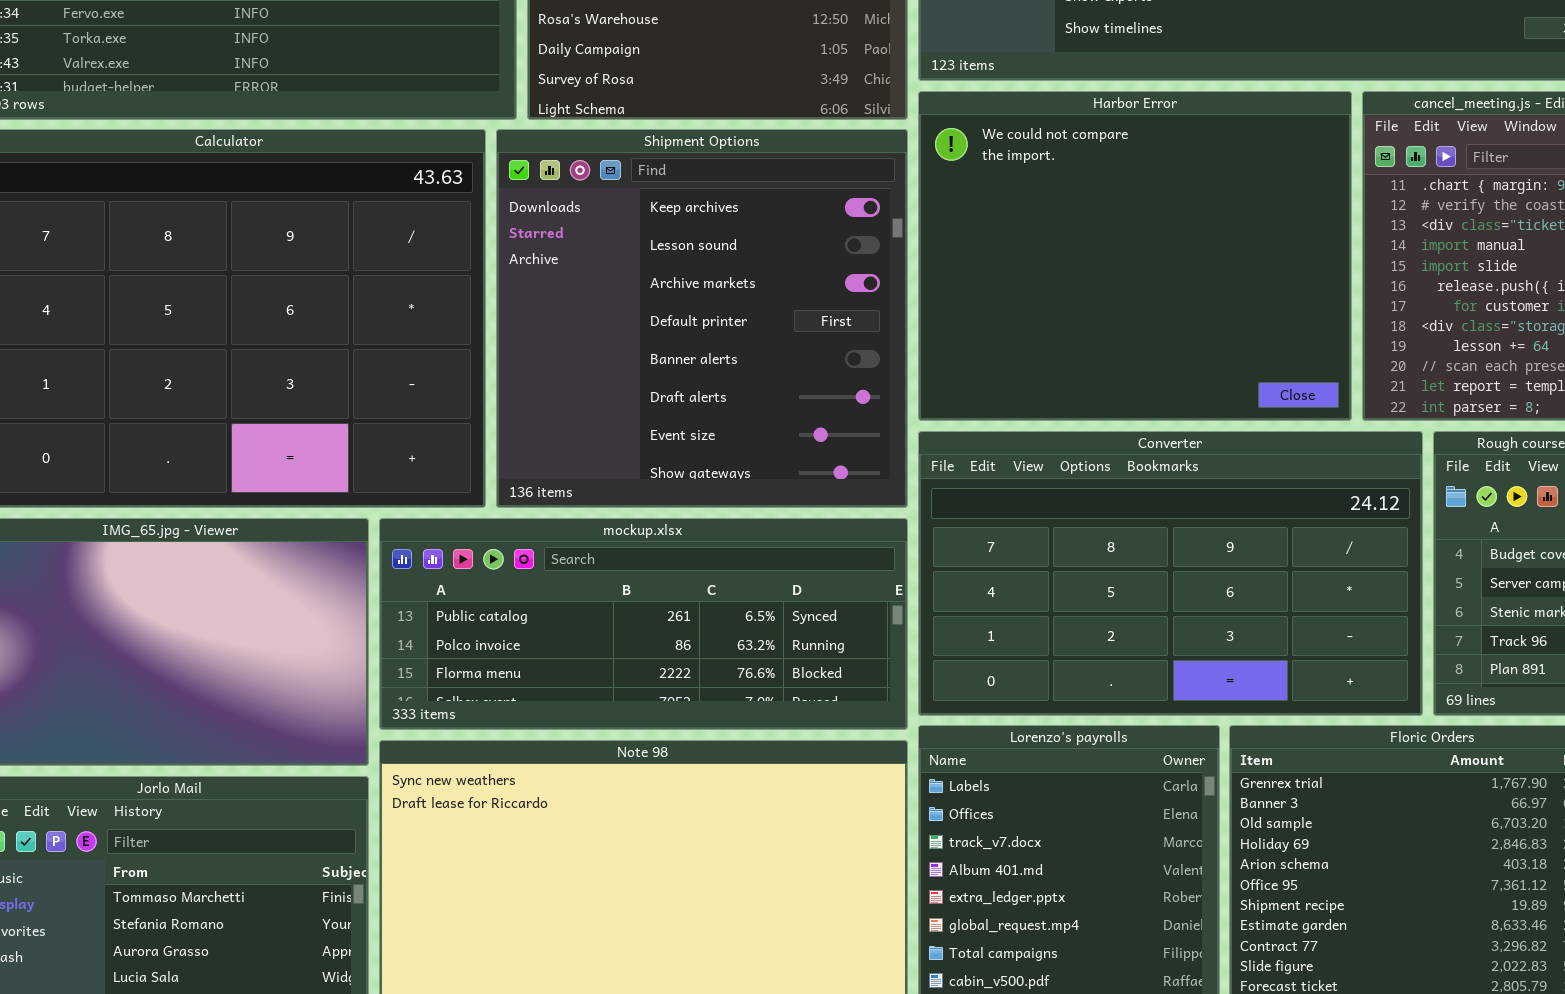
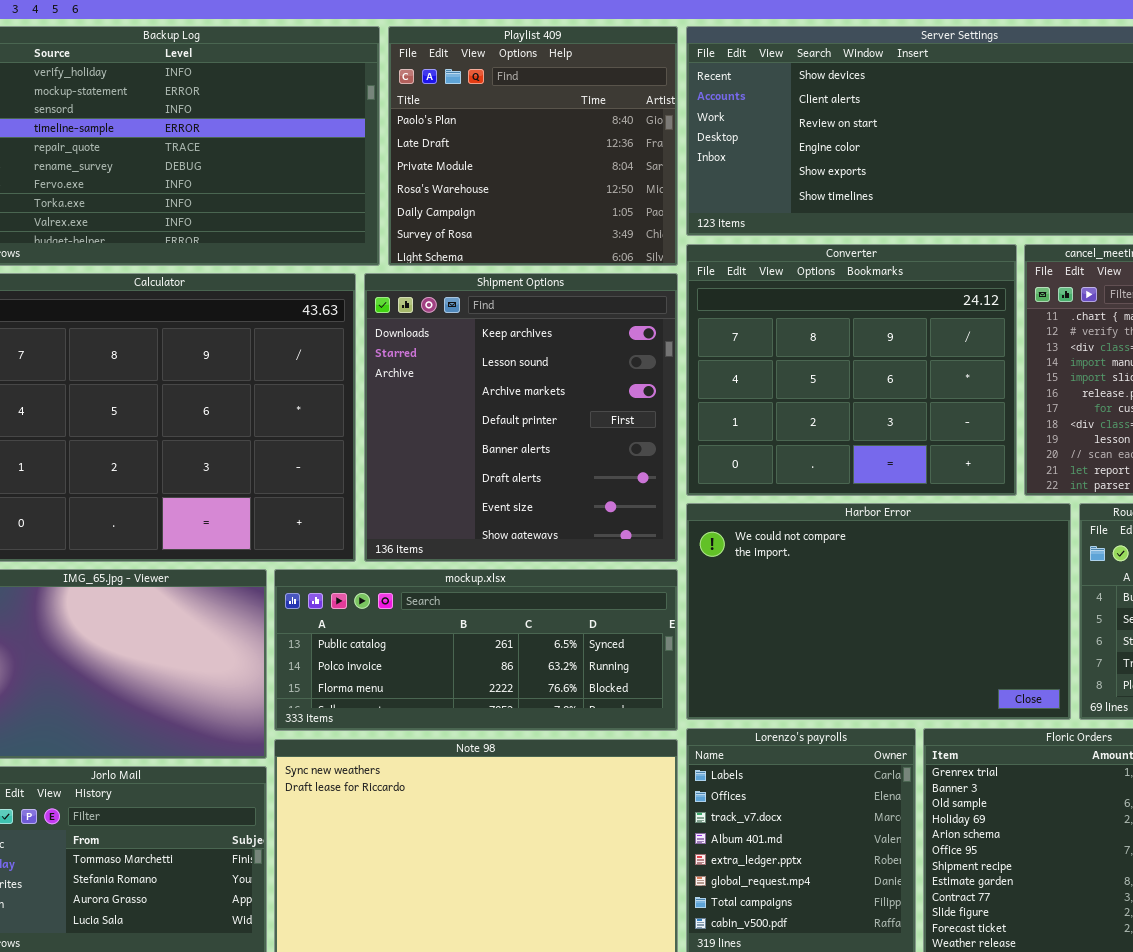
Harbor Error: [918,91,1352,421] -> [686,503,1071,720], moved, resized
Converter: [918,431,1423,716] -> [686,244,1017,496], moved, resized

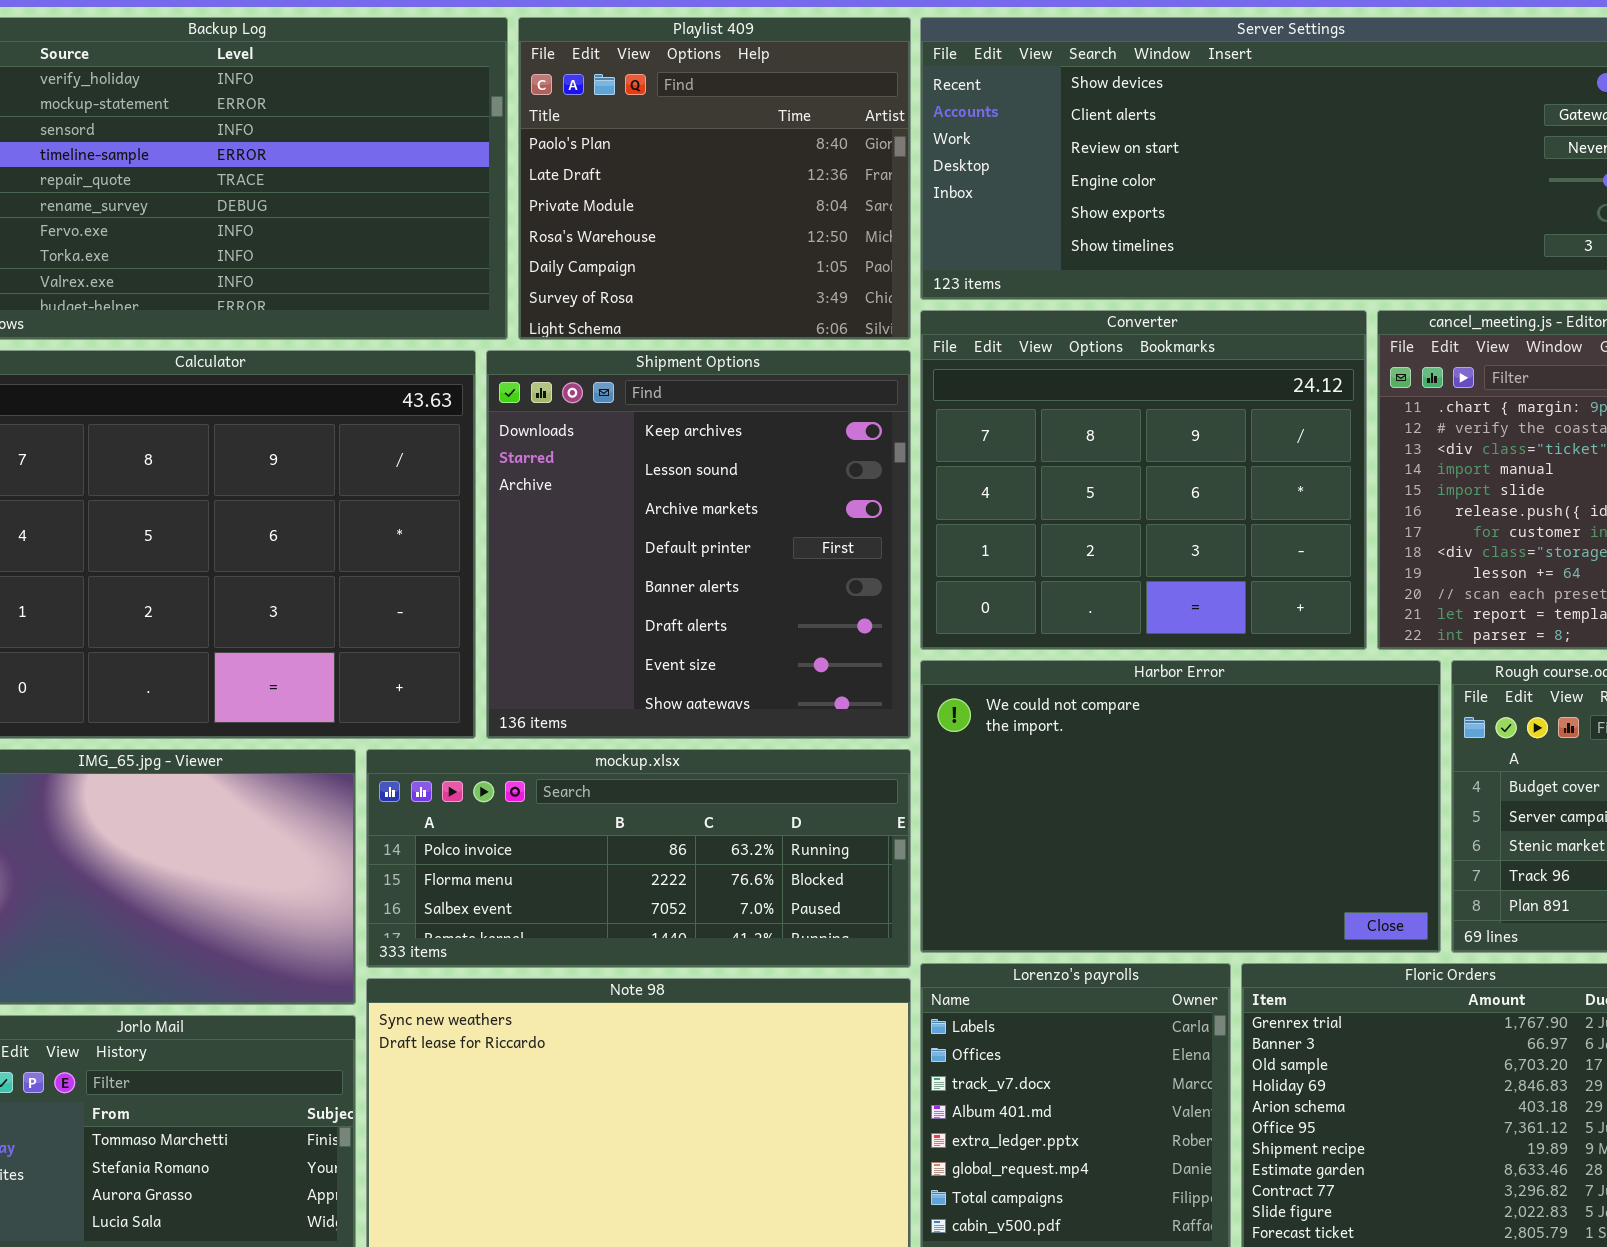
mockup.xlsx: [274,569,678,731] -> [366,749,911,968], scrolled down 1 row

